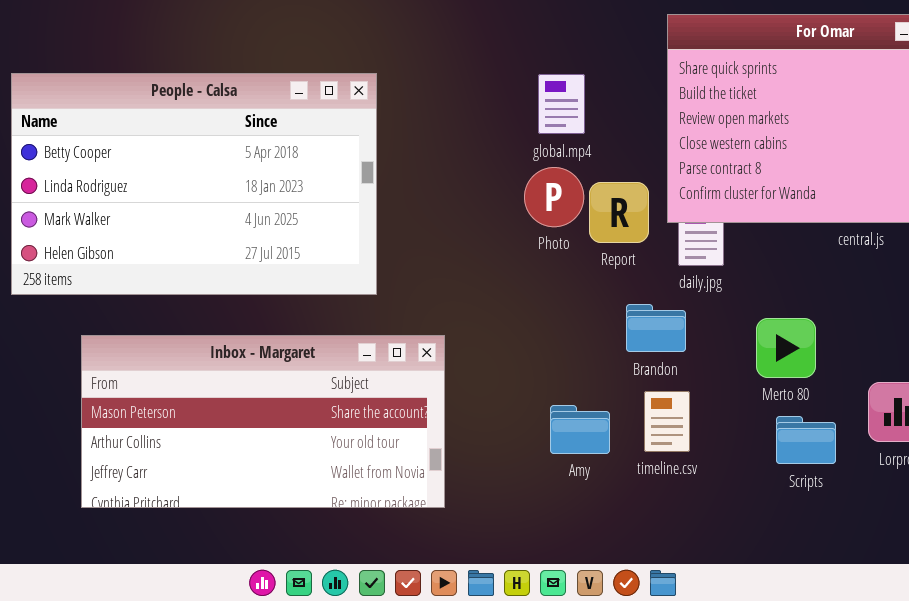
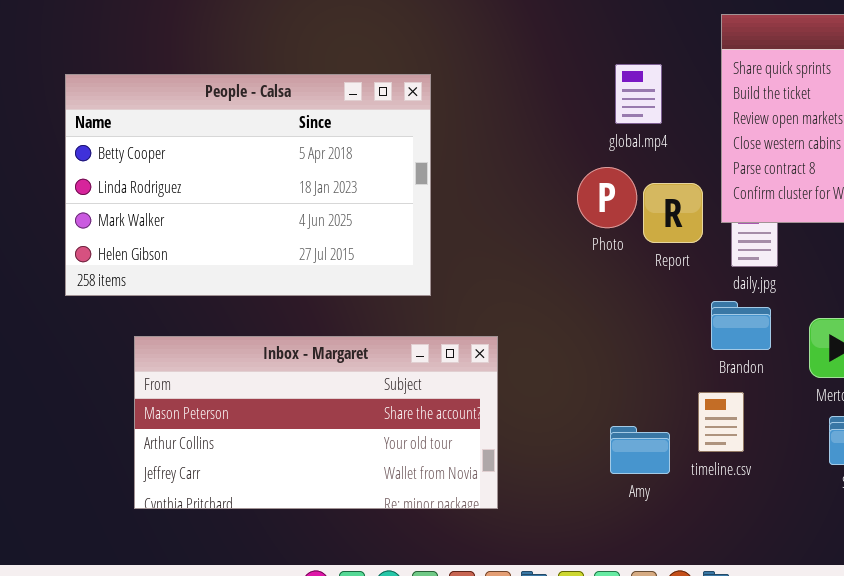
global.mp4: [538,74,585,134] -> [615,64,662,124], moved
Brandon: [626,304,686,352] -> [711,301,771,350], moved
Amy: [550,405,610,454] -> [610,426,670,474], moved

